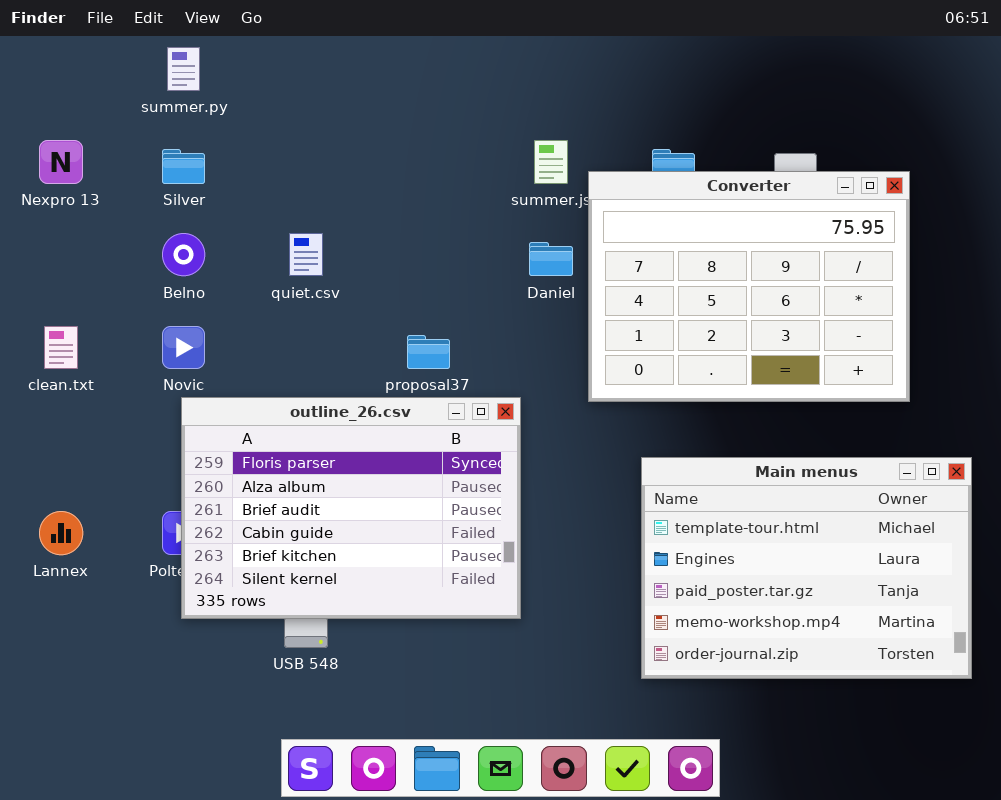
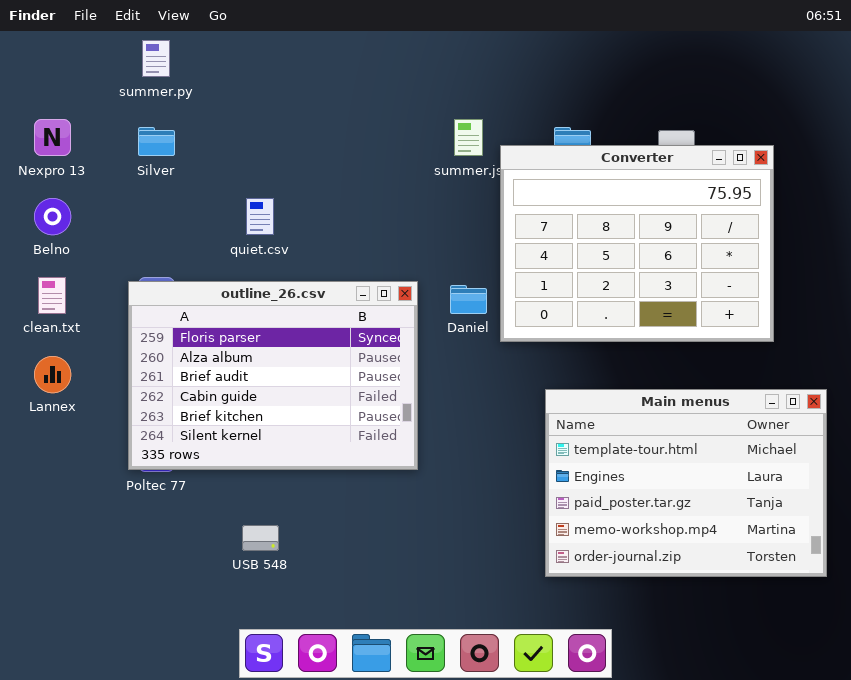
Belno: [162,233,205,276] -> [34,198,71,235], moved
Daniel: [529,242,573,276] -> [450,285,487,314], moved
outline_26.csv: [181,397,521,619] -> [128,281,418,470], moved
Lannex: [39,511,83,555] -> [34,356,71,393], moved

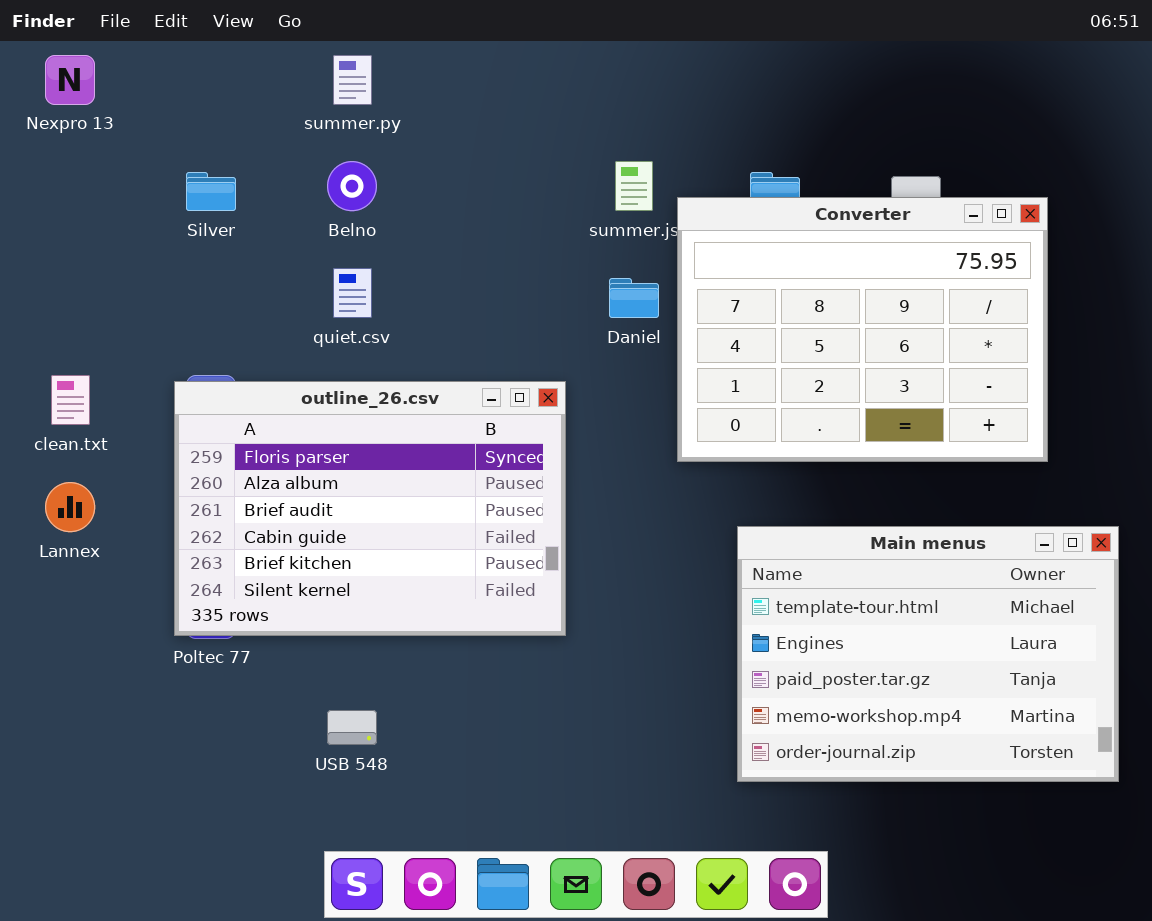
summer.py: [142,40,170,77] -> [333,55,372,105], moved
Nexpro 13: [34,119,71,156] -> [45,55,95,105], moved
Belno: [34,198,71,235] -> [327,161,377,211], moved
Daniel: [450,285,487,314] -> [609,278,659,318], moved

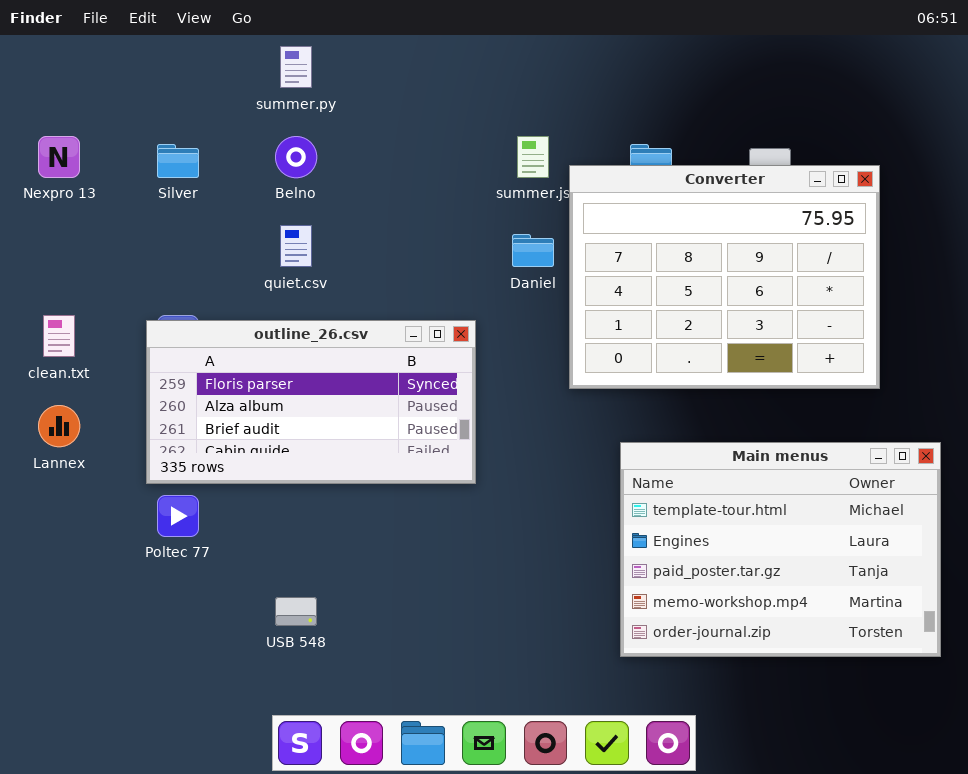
Nexpro 13: [45,55,95,105] -> [38,136,80,178], moved
outline_26.csv: [174,381,566,636] -> [146,320,476,484], resized

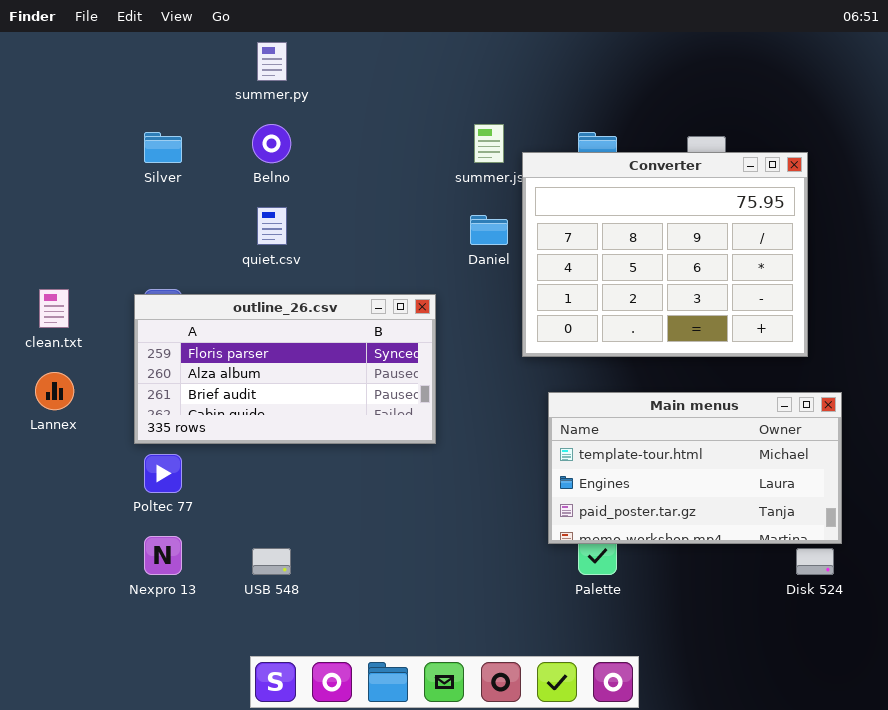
Nexpro 13: [38,136,80,178] -> [144,536,182,575], moved
Main menus: [620,442,941,657] -> [548,392,842,544], moved, resized

